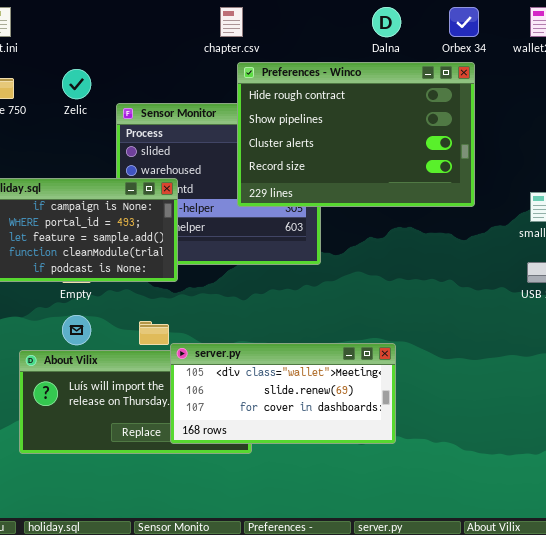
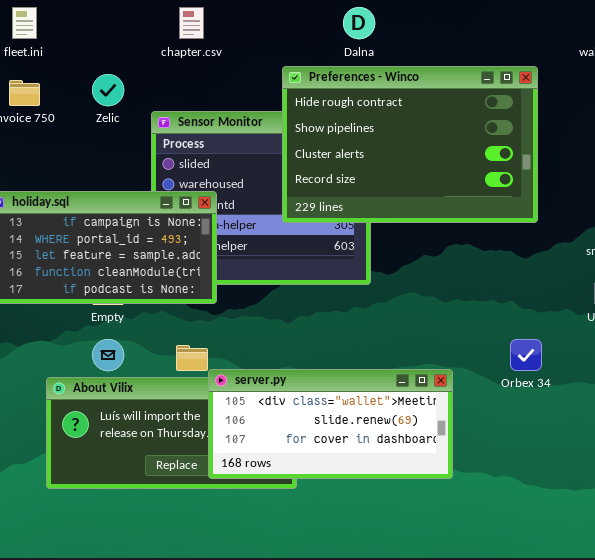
chapter.csv: [220,7,243,37] -> [179,7,204,39], moved
Dalna: [372,7,401,37] -> [343,7,375,39], moved
Orbex 34: [449,7,479,37] -> [510,339,542,371], moved

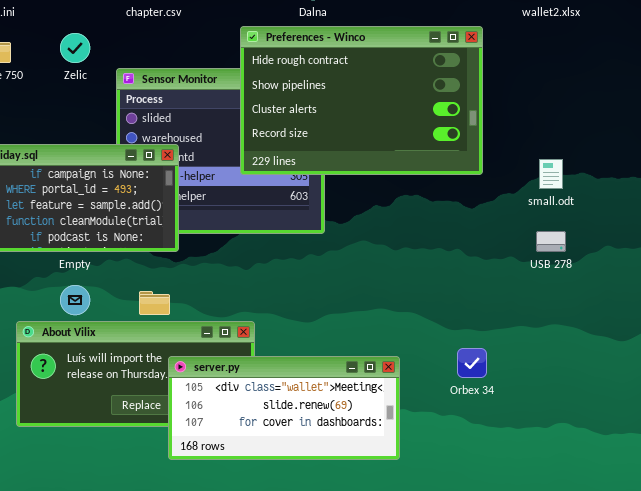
Orbex 34: [510,339,542,371] -> [457,348,487,378], moved
server.py: [208,369,453,479] -> [168,356,400,460], moved

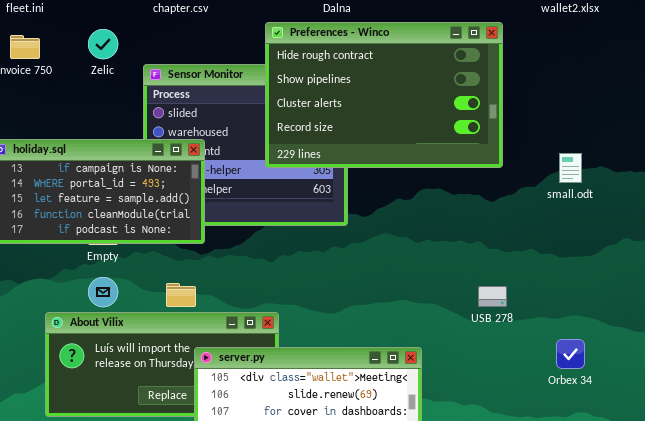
USB 278: [536,231,566,252] -> [478,286,507,307], moved
Orbex 34: [457,348,487,378] -> [556,339,585,369], moved

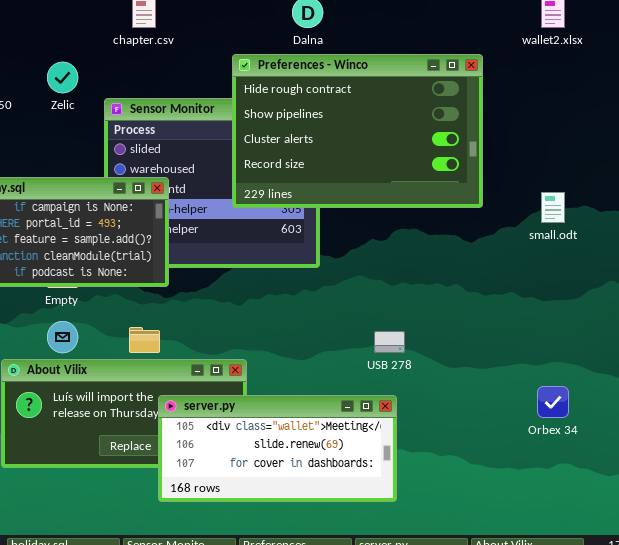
USB 278: [478,286,507,307] -> [374,331,405,353], moved

